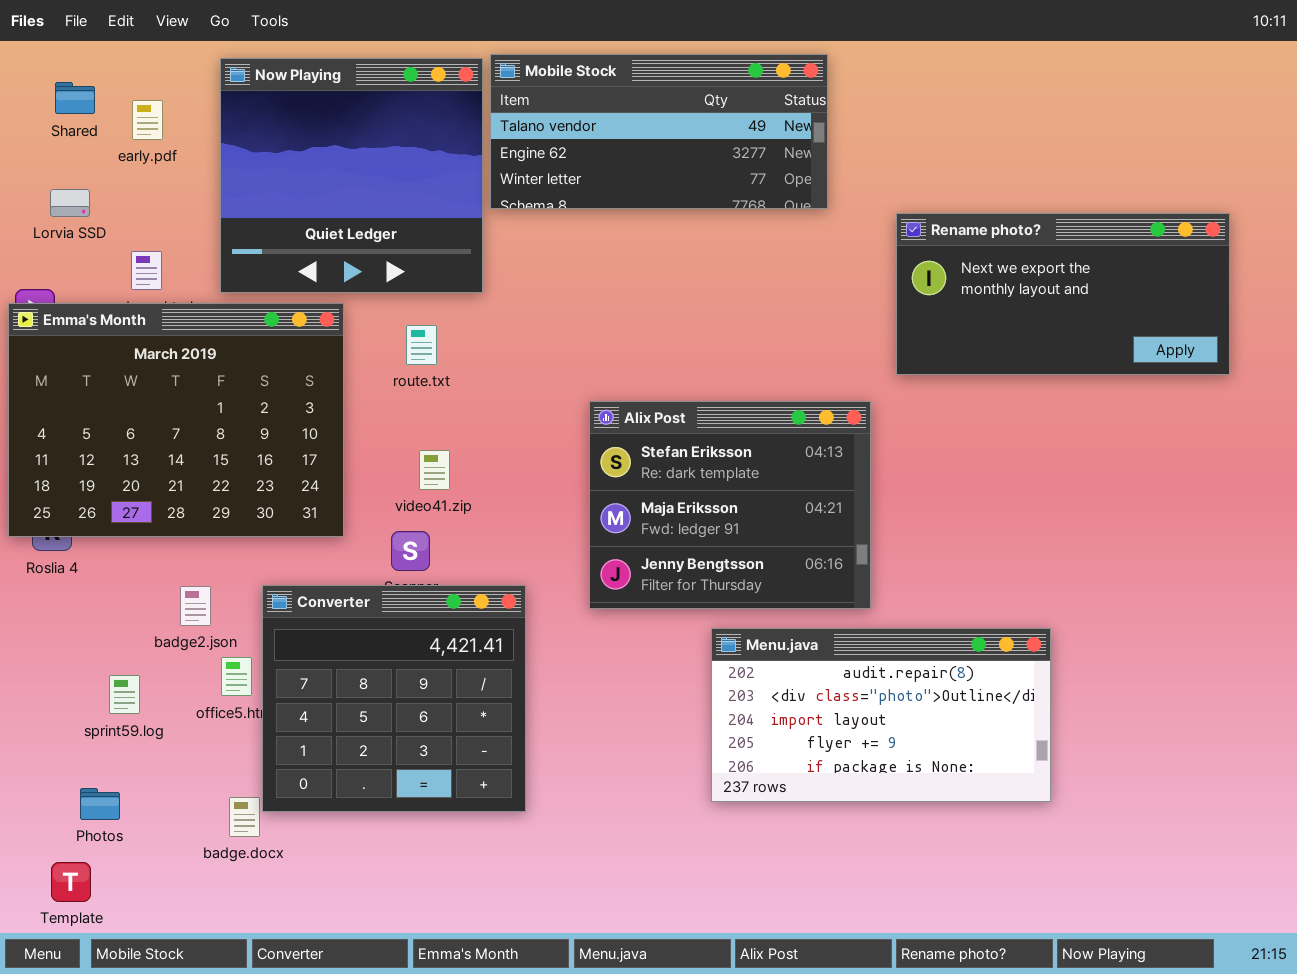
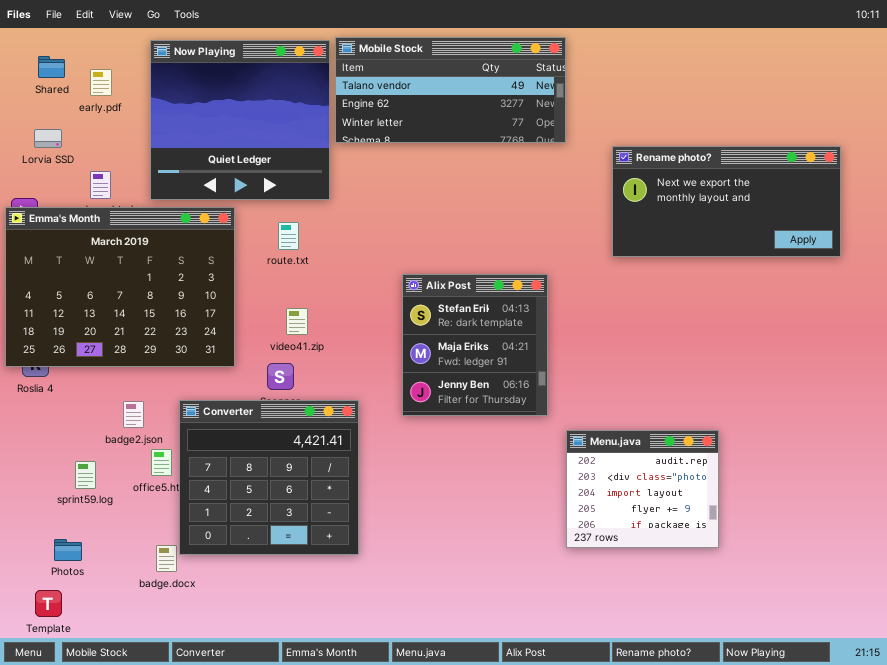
Alix Post: [589,401,871,609] -> [402,274,548,416], resized
Menu.java: [711,628,1051,802] -> [566,430,719,548], resized

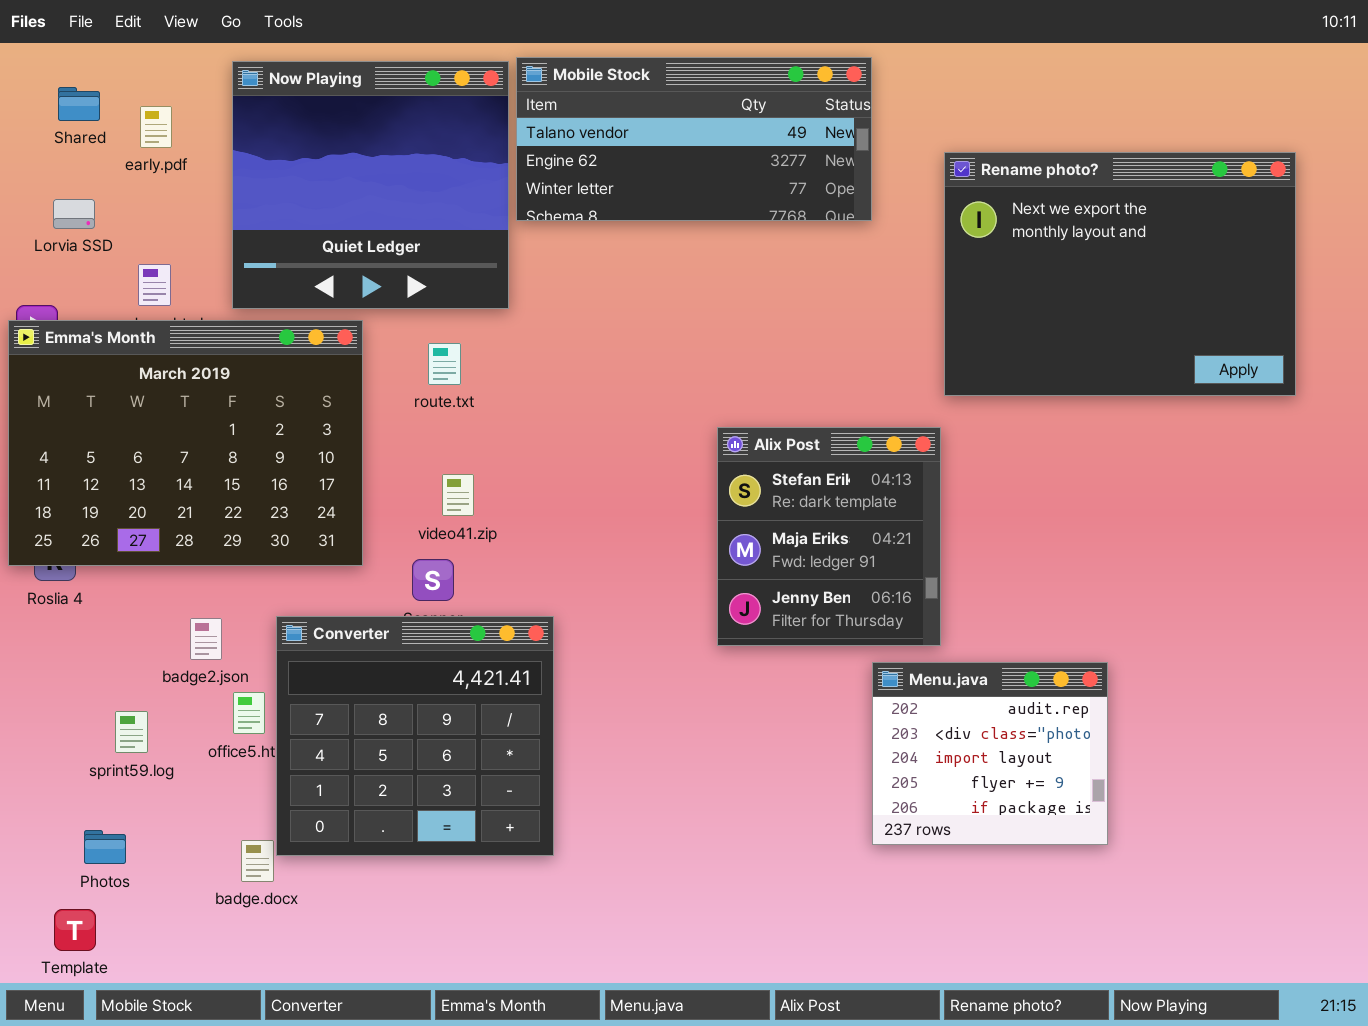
Rename photo?: [612,146,841,257] -> [944,152,1296,396], resized
Alix Post: [402,274,548,416] -> [717,427,941,646], moved

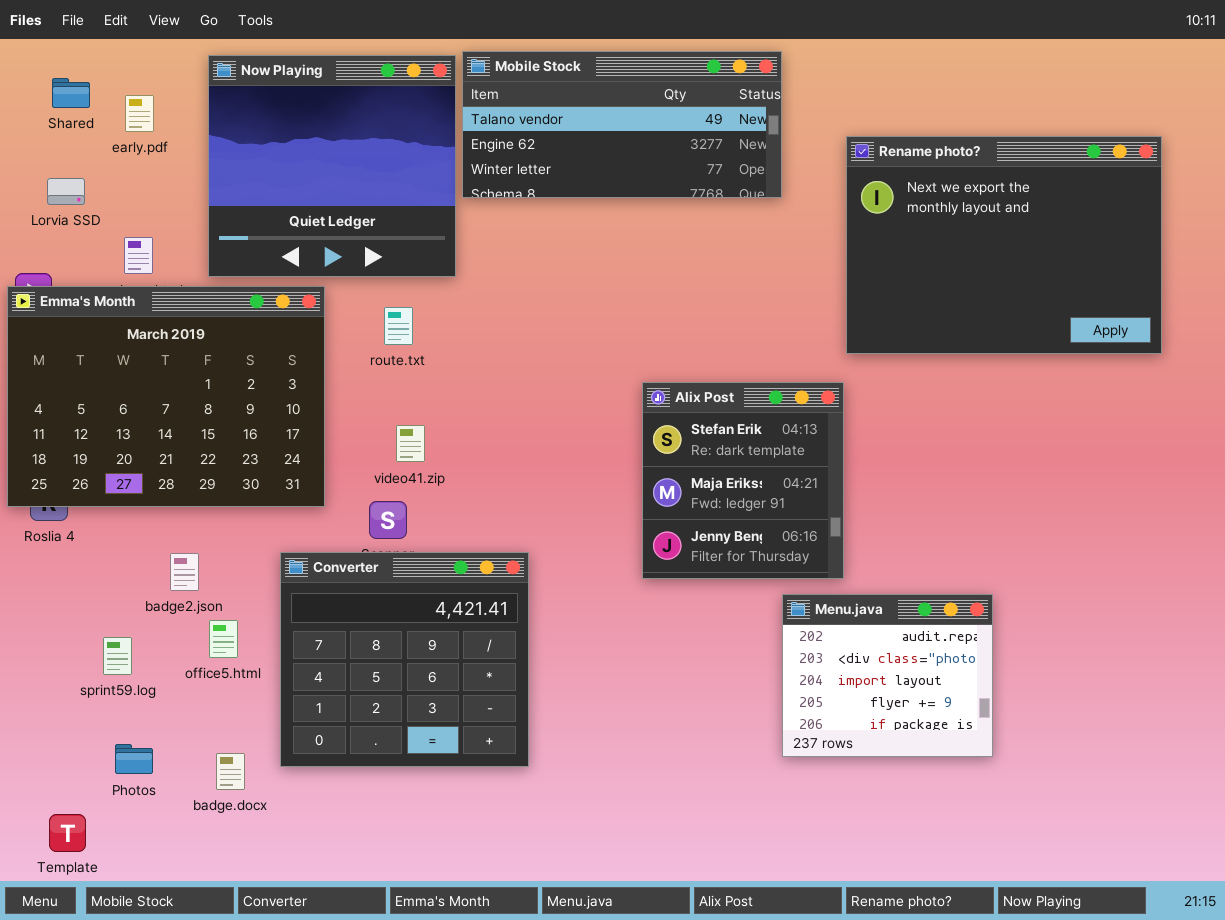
Converter: [276,616,554,856] -> [280,552,529,767], moved
Photos: [84,830,126,864] -> [115,744,153,774], moved

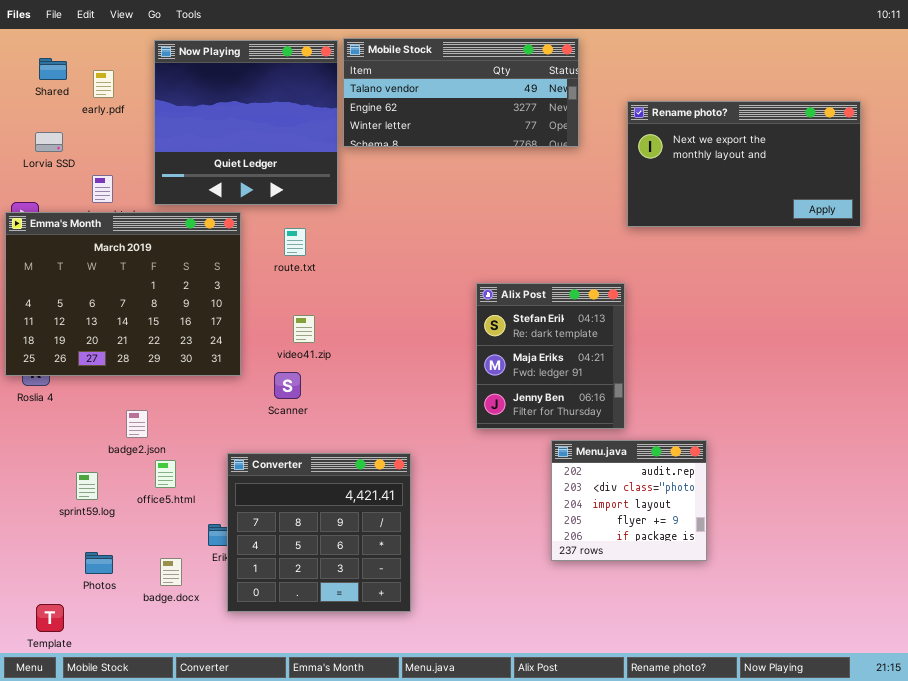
Rename photo?: [846,136,1162,354] -> [627,101,861,227], resized
Converter: [280,552,529,767] -> [227,453,411,612], moved
Menu.java: [782,594,993,757] -> [551,440,707,561], moved

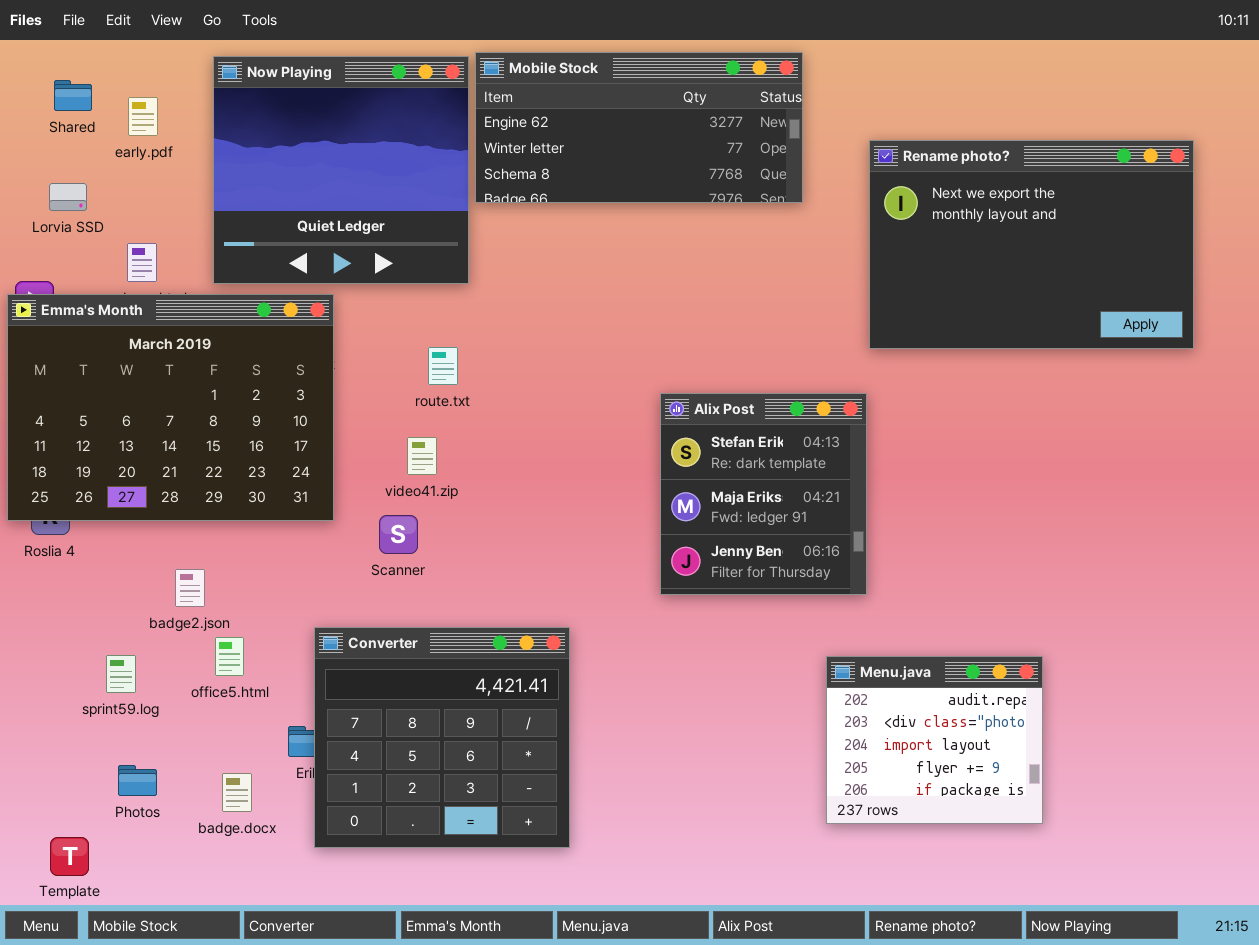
Mobile Stock: [343,38,579,147] -> [475,52,803,203], scrolled down 1 row
Rename photo?: [627,101,861,227] -> [869,140,1194,349], resized
route.txt: [284,228,306,256] -> [428,347,458,385], moved
Menu.java: [551,440,707,561] -> [826,656,1043,824], moved

